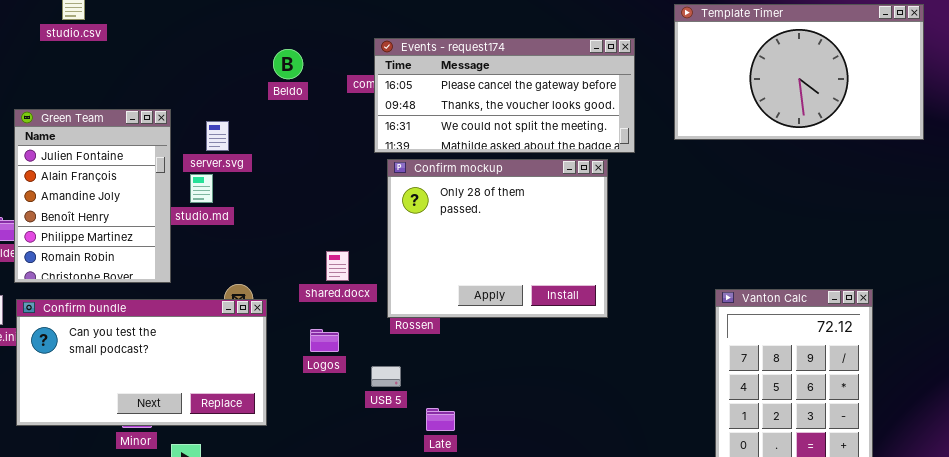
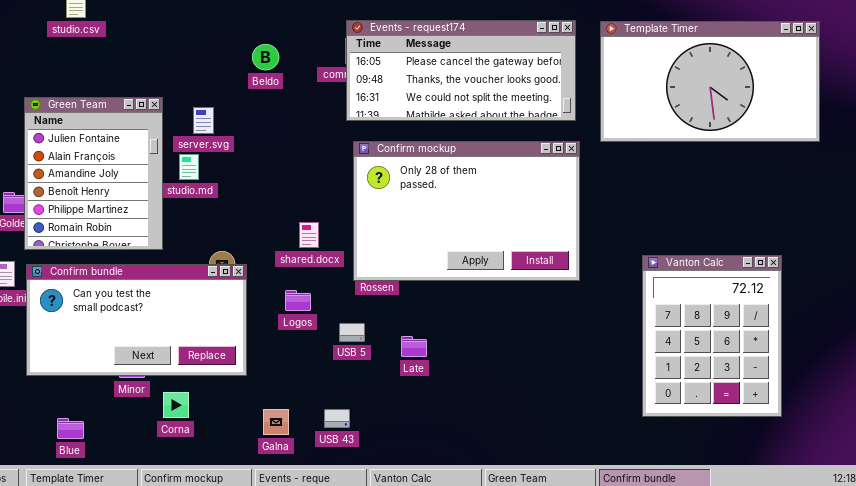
Template Timer: [674,4,924,140] -> [600,21,820,142], moved
Events - request174: [374,38,635,153] -> [346,20,576,121], moved
Confirm mockup: [387,159,608,318] -> [353,141,580,281], resized
Late: [426,408,455,431] -> [401,336,427,357], moved

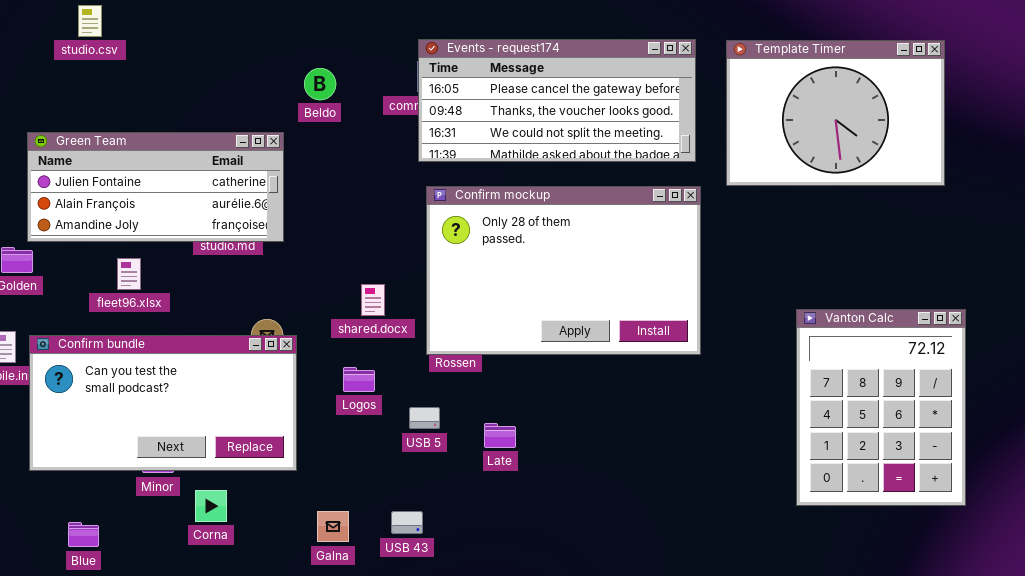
Template Timer: [600,21,820,142] -> [726,40,945,186], resized
Green Team: [24,97,163,250] -> [27,132,284,242], resized
Vanton Calc: [642,255,782,417] -> [796,309,966,506], moved

